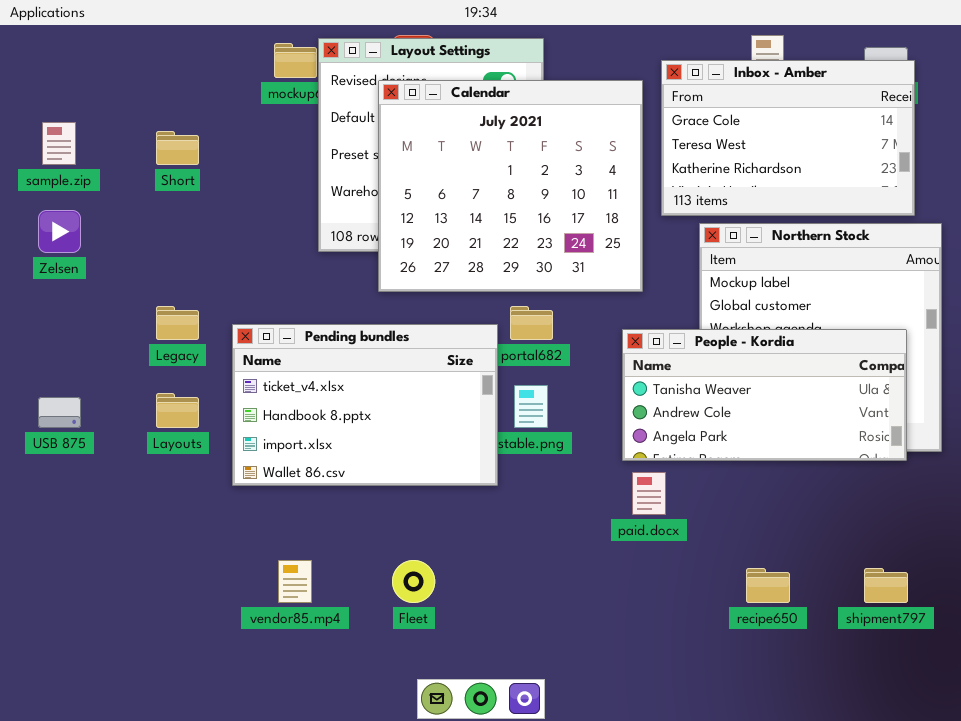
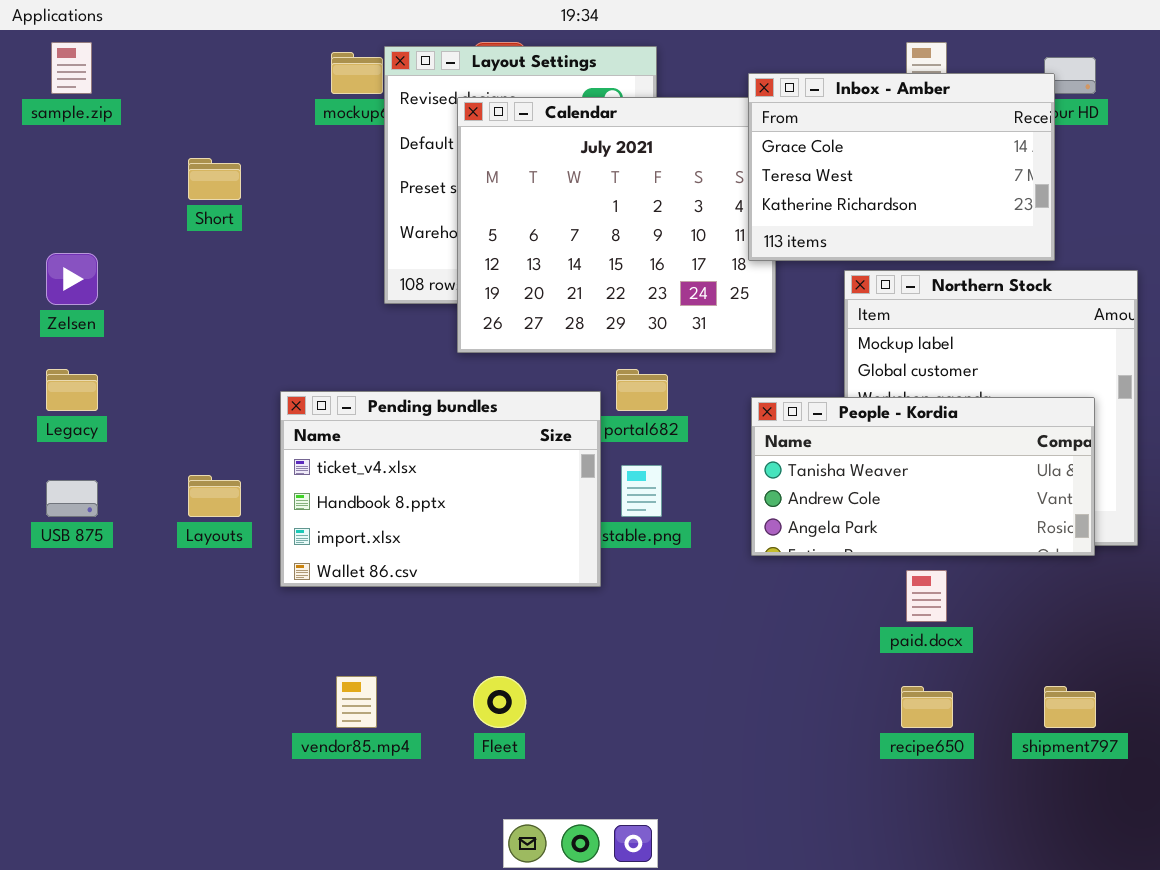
Inbox - Amber: [661,60,915,216] -> [748,73,1055,261], moved
sample.zip: [42,122,76,165] -> [51,42,92,94], moved
Legacy: [156,306,199,340] -> [46,369,98,411], moved
paid.docx: [632,472,666,515] -> [906,570,947,622], moved

